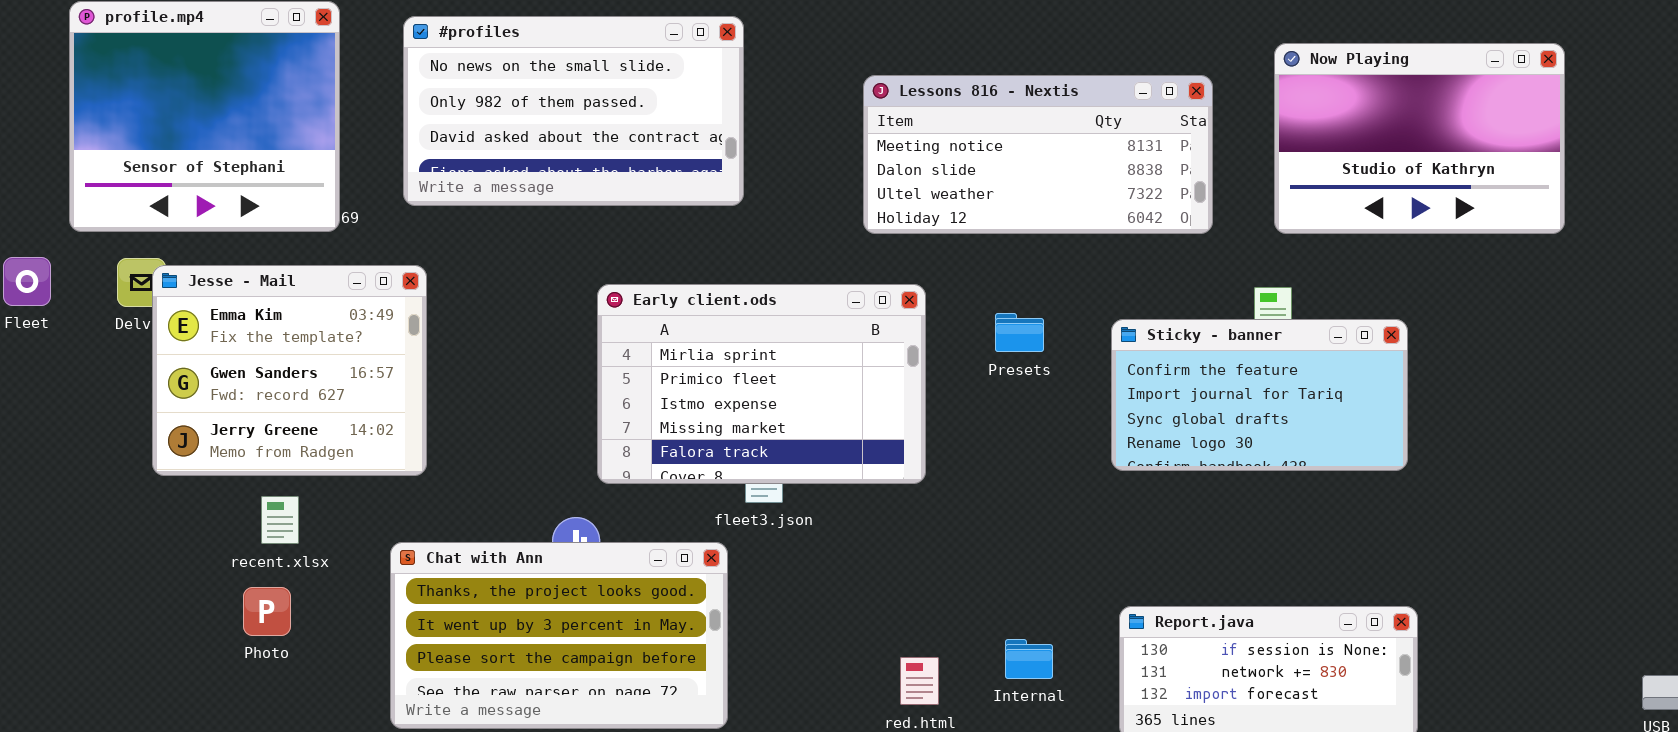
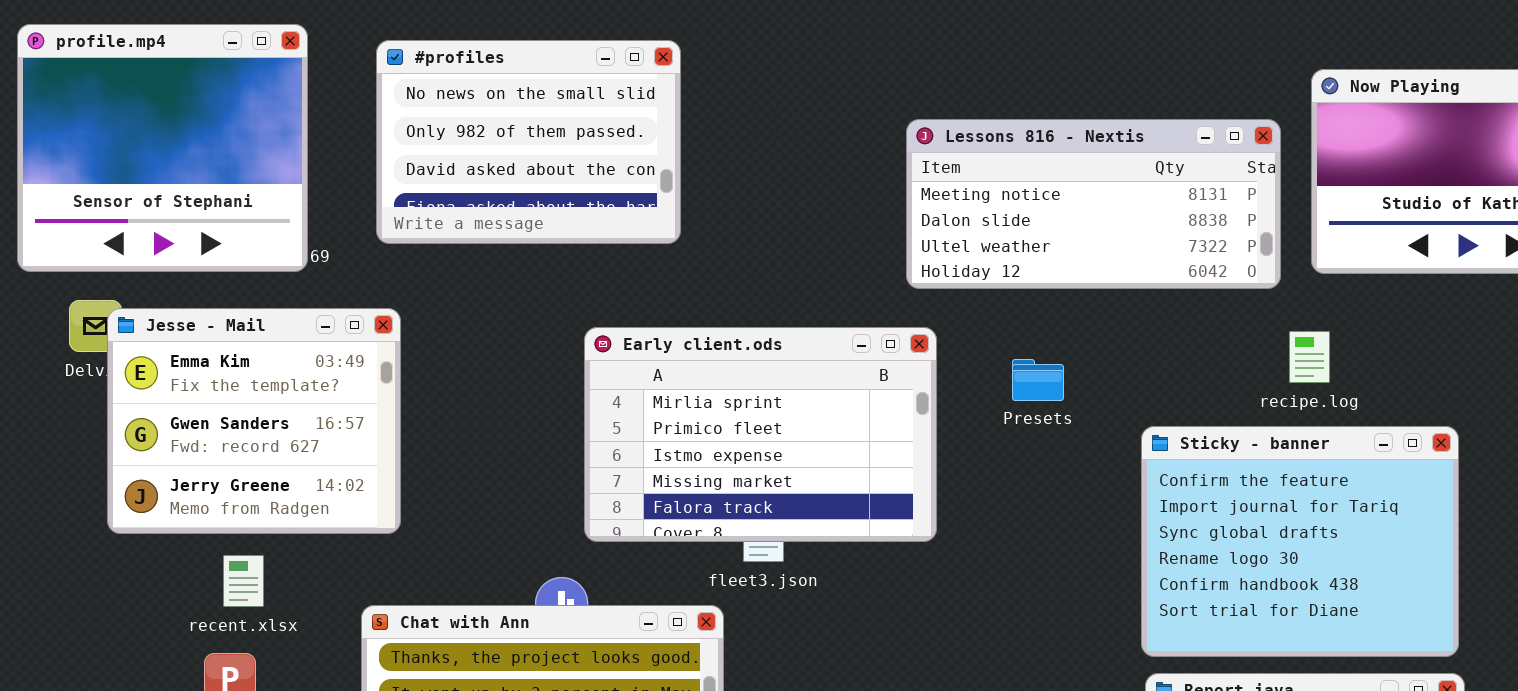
#profiles: [403,16,744,206] -> [376,40,681,244], resized
Lessons 816 - Nextis: [863,75,1213,234] -> [906,119,1281,289], moved
Sticky - banner: [1111,319,1408,471] -> [1141,426,1459,657], moved, resized

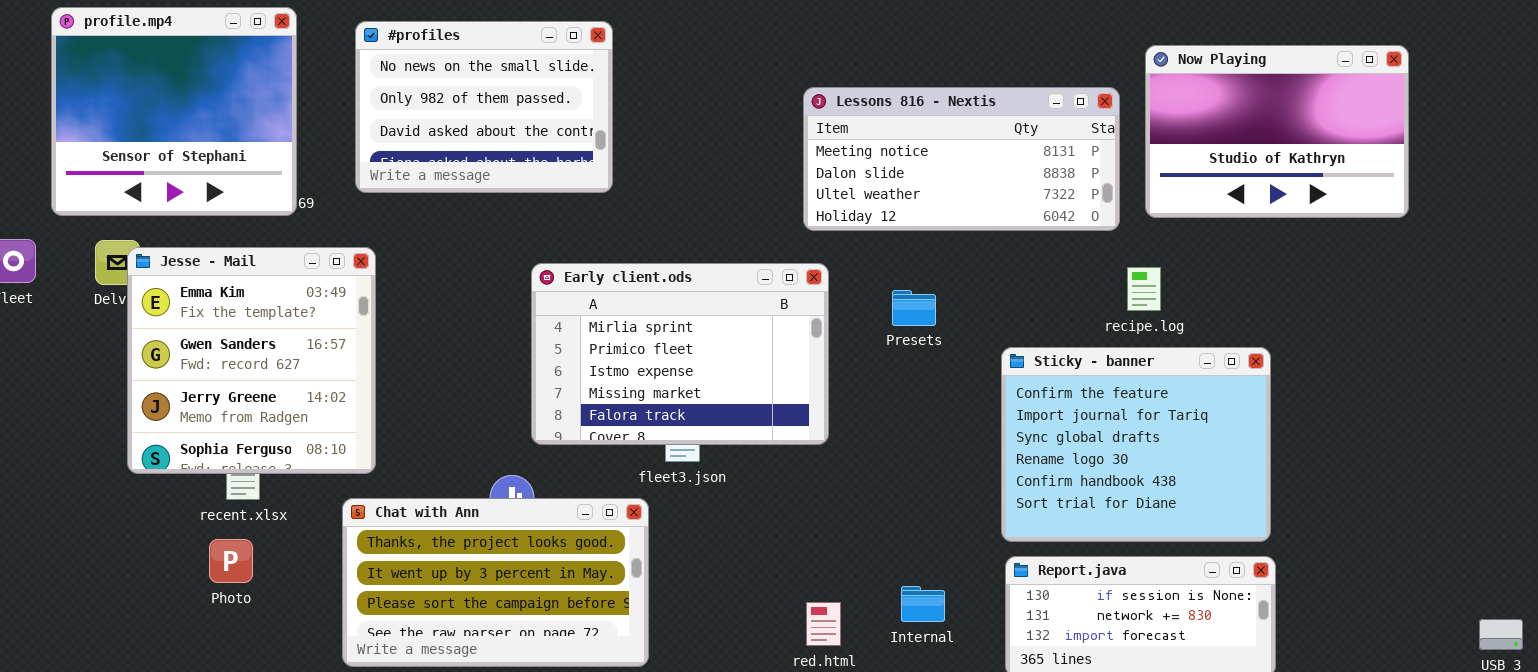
Jesse - Mail: [107,308,401,534] -> [127,247,376,474], resized

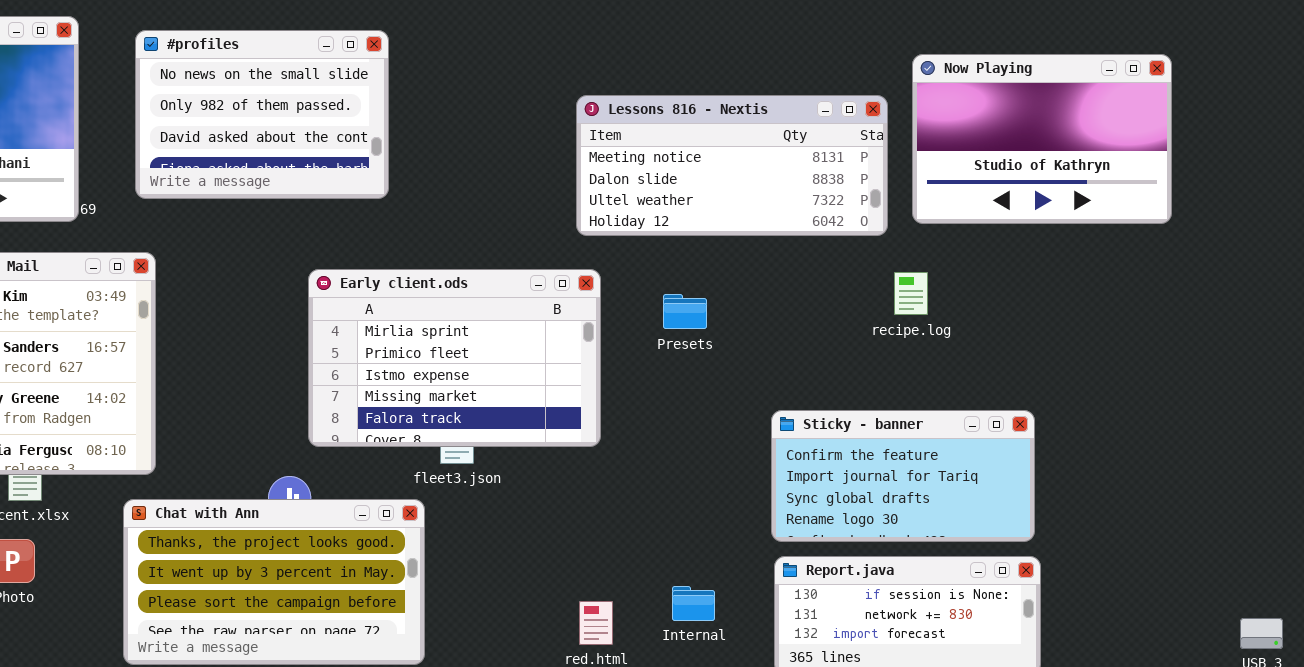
Sticky - banner: [1001,347,1271,542] -> [771,410,1035,542], resized

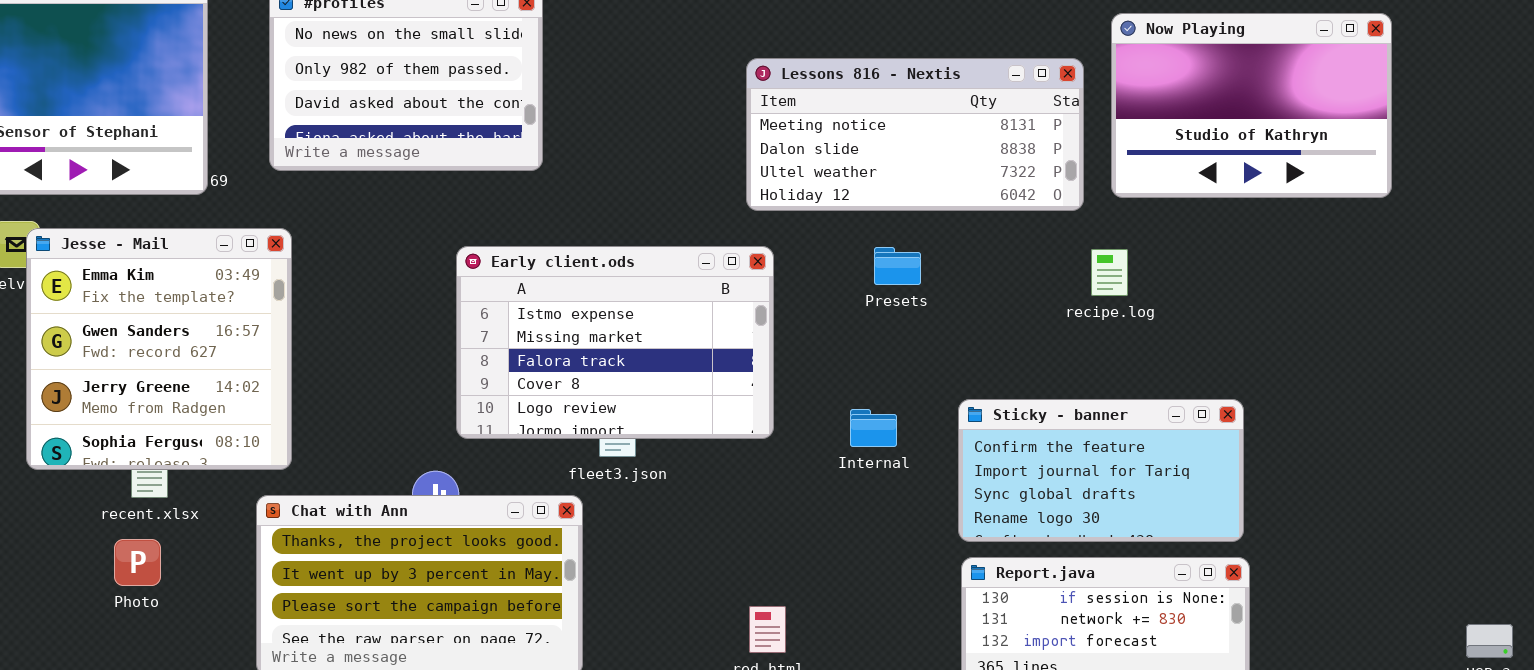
Early client.ods: [308,269,601,447] -> [456,246,774,439], scrolled down 2 rows
Presets: [663,294,707,329] -> [874,247,921,285], moved
Internal: [672,586,715,621] -> [850,409,897,447], moved

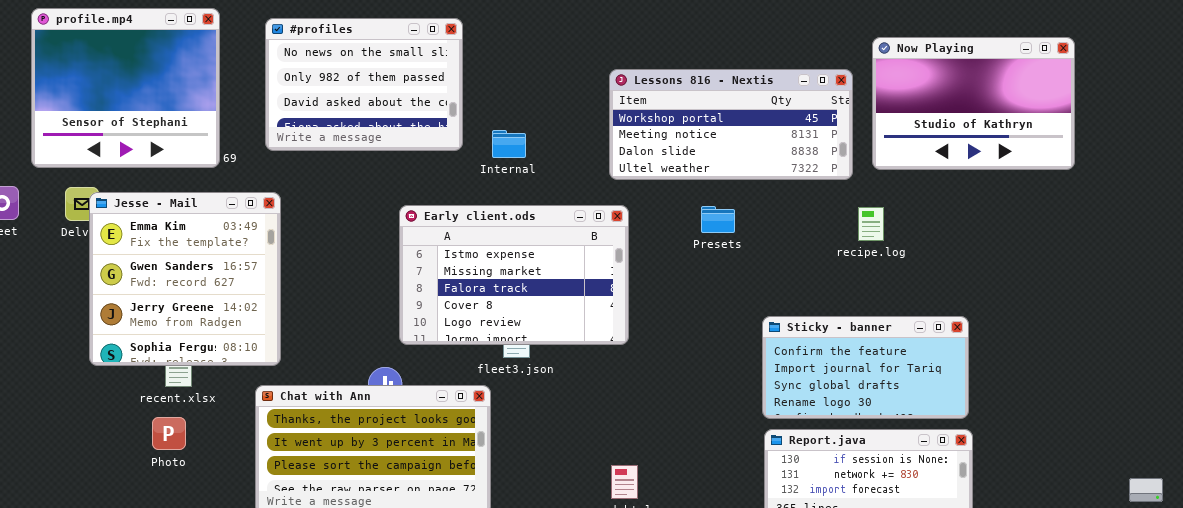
Lessons 816 - Nextis: [746,58,1084,211] -> [609,69,853,180], scrolled up 1 row
Internal: [850,409,897,447] -> [492,130,526,158], moved

